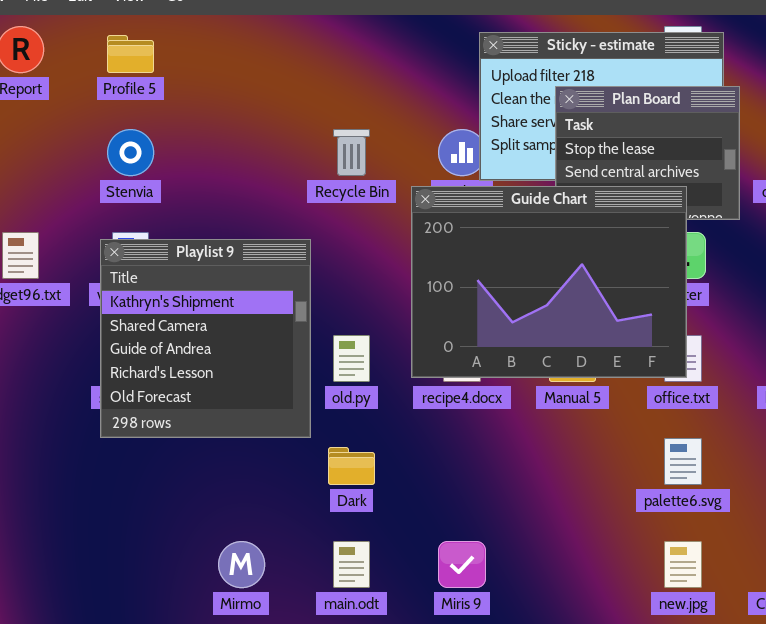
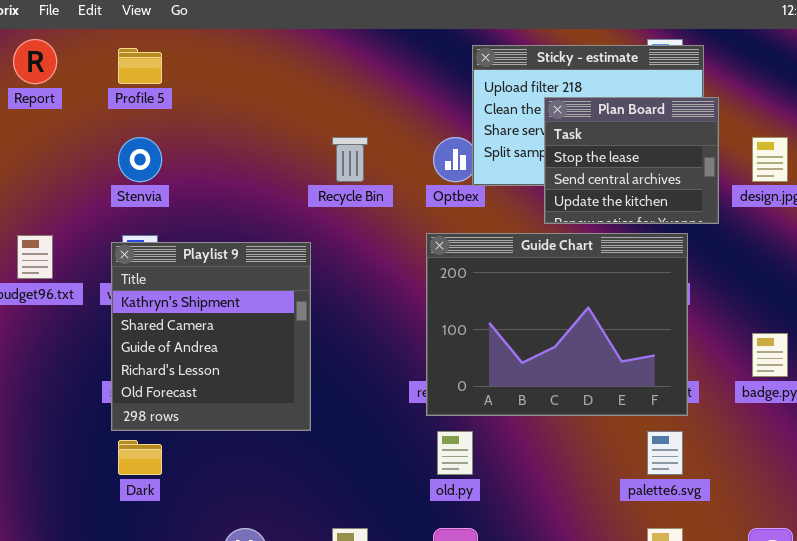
Guide Chart: [411,186,687,378] -> [426,233,688,416], moved
old.py: [333,335,370,382] -> [437,431,473,475], moved
Dark: [328,447,375,485] -> [118,440,162,475], moved

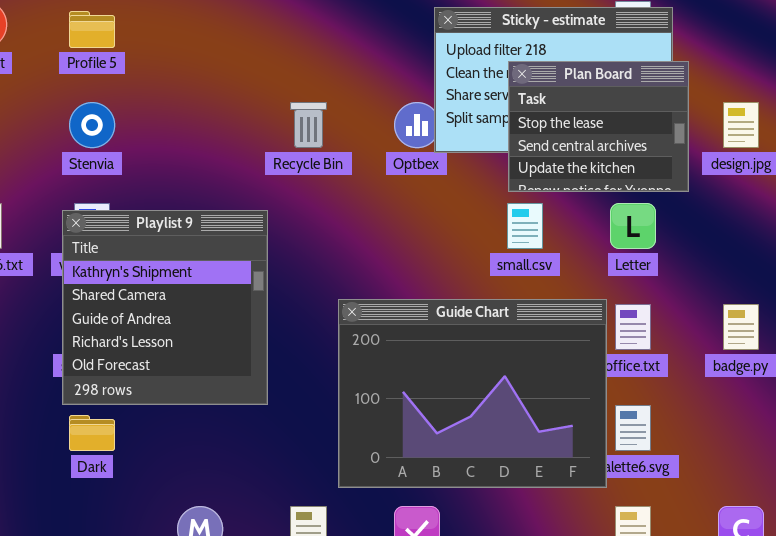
Guide Chart: [426,233,688,416] -> [338,299,607,488], moved

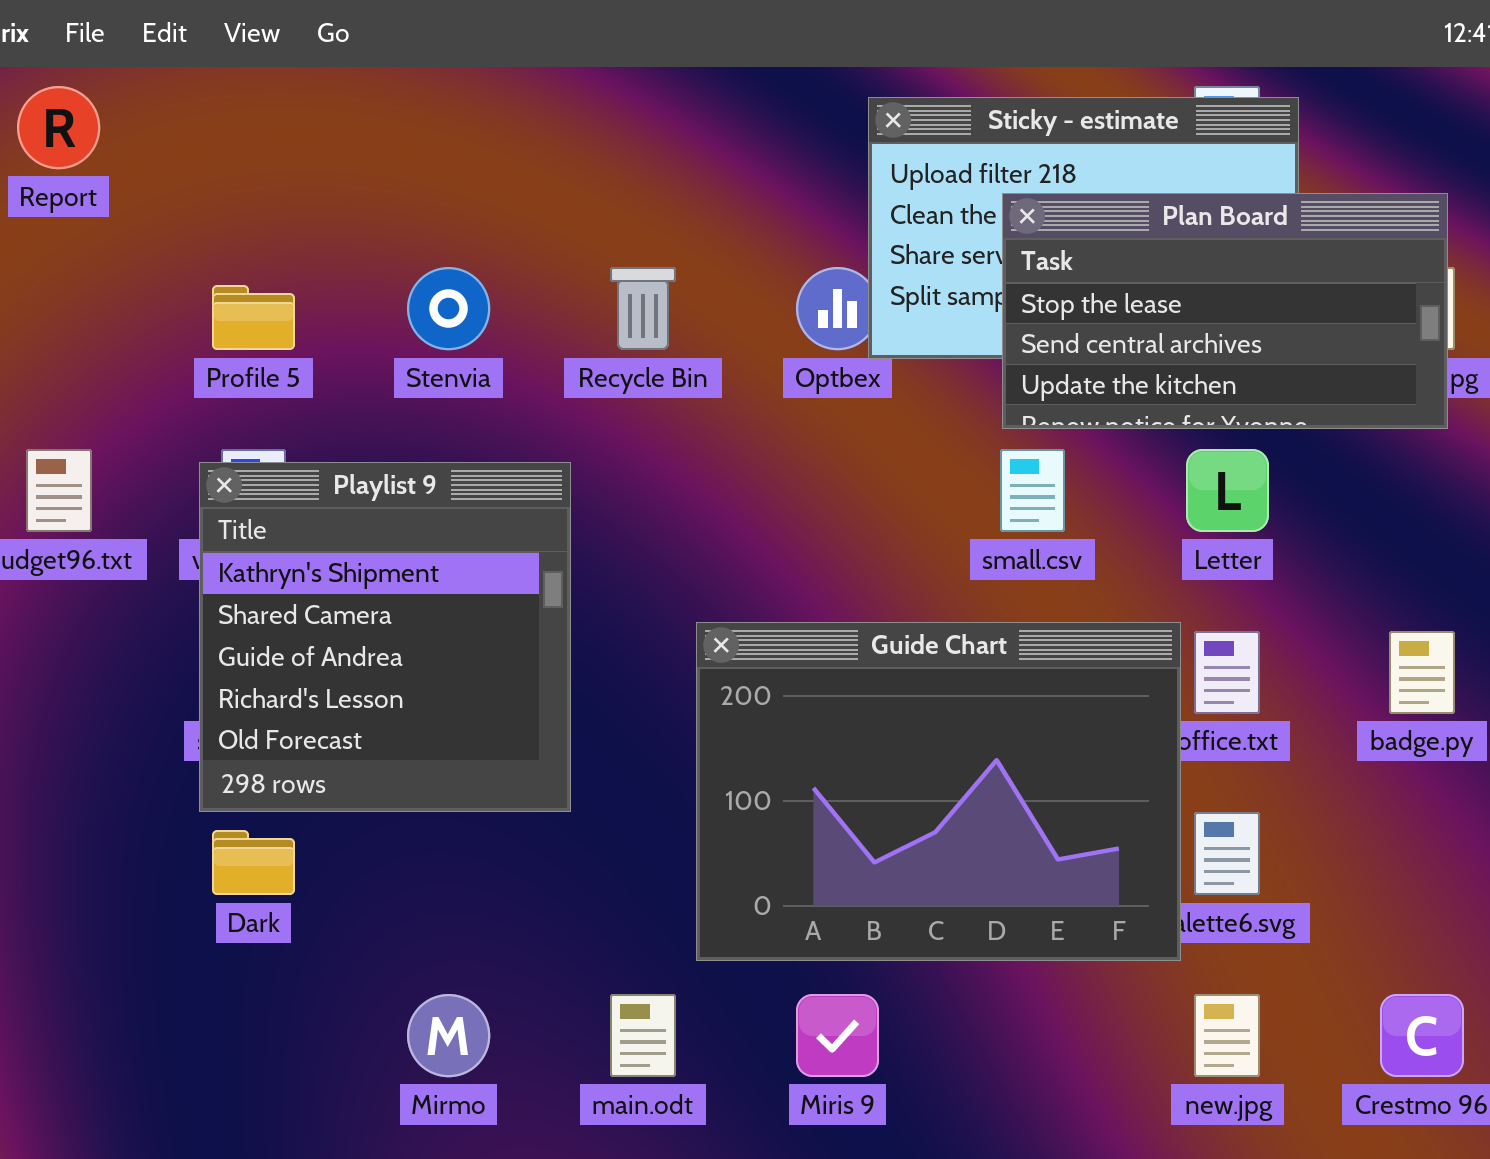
Profile 5: [69,11,115,48] -> [212,285,295,350], moved
Plan Board: [508,61,689,192] -> [1002,193,1448,429], resized
Stenvia: [69,102,115,148] -> [407,267,490,350], moved

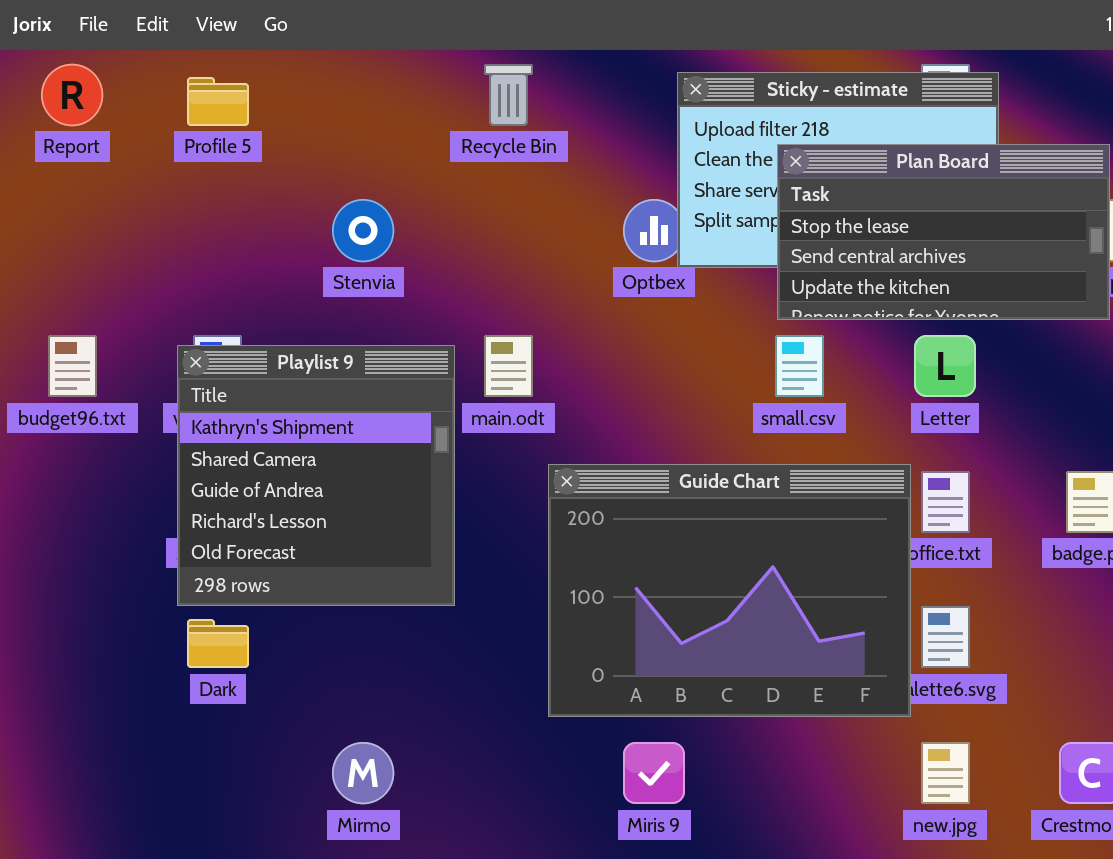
Recycle Bin: [610,267,676,350] -> [484,64,533,126], moved
Profile 5: [212,285,295,350] -> [187,77,249,126], moved
main.odt: [610,994,676,1077] -> [484,335,533,397], moved

